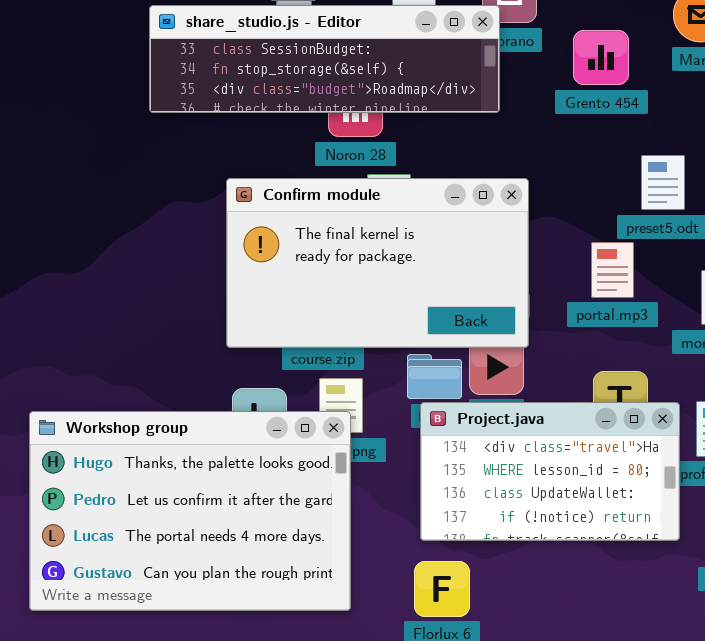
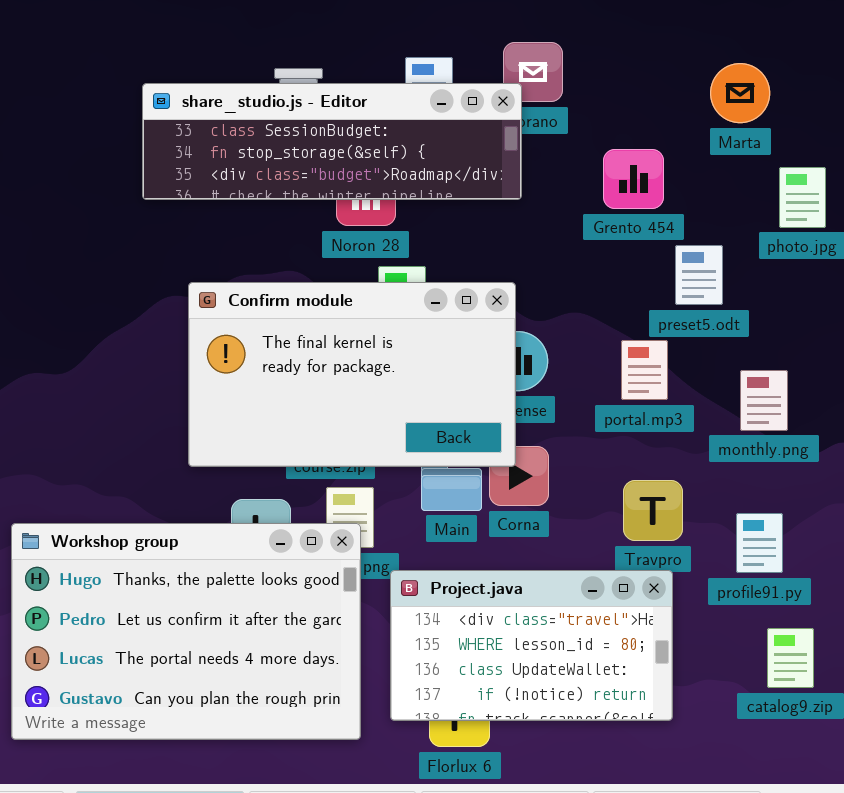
Grento 454: [573,30,629,85] -> [603,149,664,209], moved
Confirm module: [226,178,529,348] -> [188,282,516,467], moved
Project.java: [420,402,680,541] -> [390,570,673,721], moved

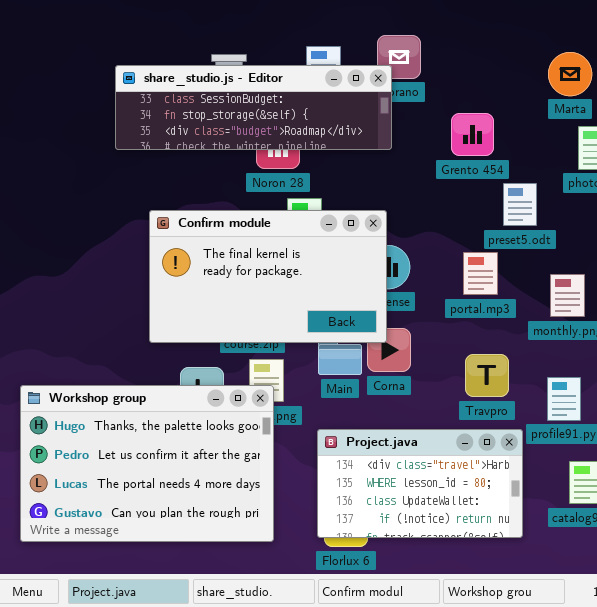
Marta: [710,63,770,123] -> [548,52,592,96], moved
Project.java: [390,570,673,721] -> [317,429,523,538], moved

